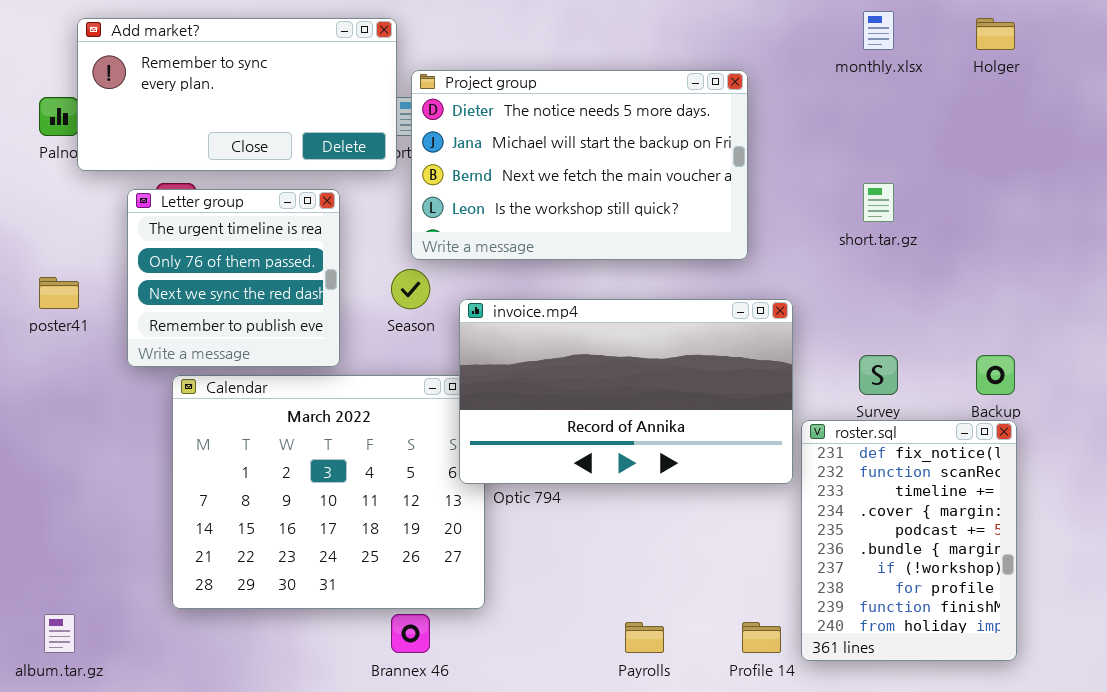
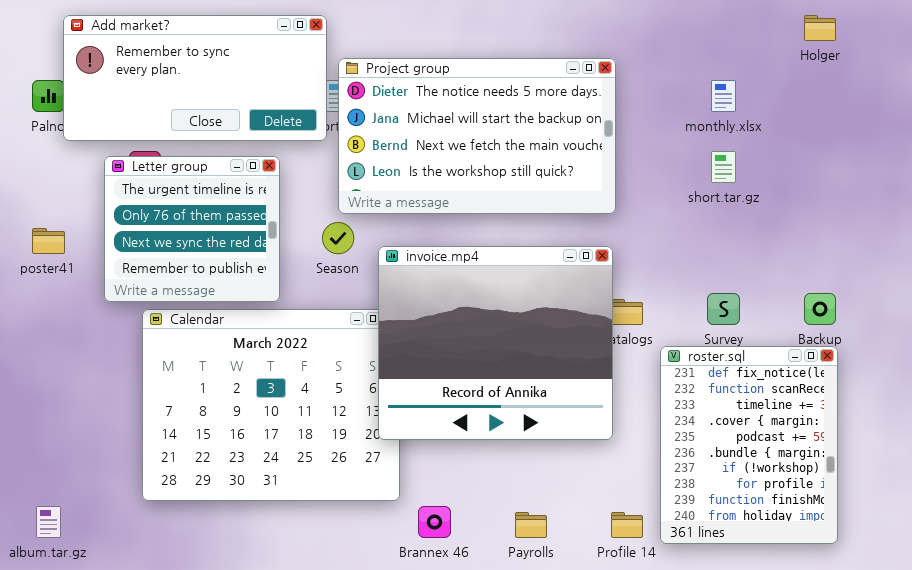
monthly.xlsx: [863,11,894,50] -> [711,80,736,112], moved
invoice.mp4: [459,299,793,484] -> [378,246,613,440], resized
Brannex 46: [391,614,430,653] -> [418,506,451,538], moved

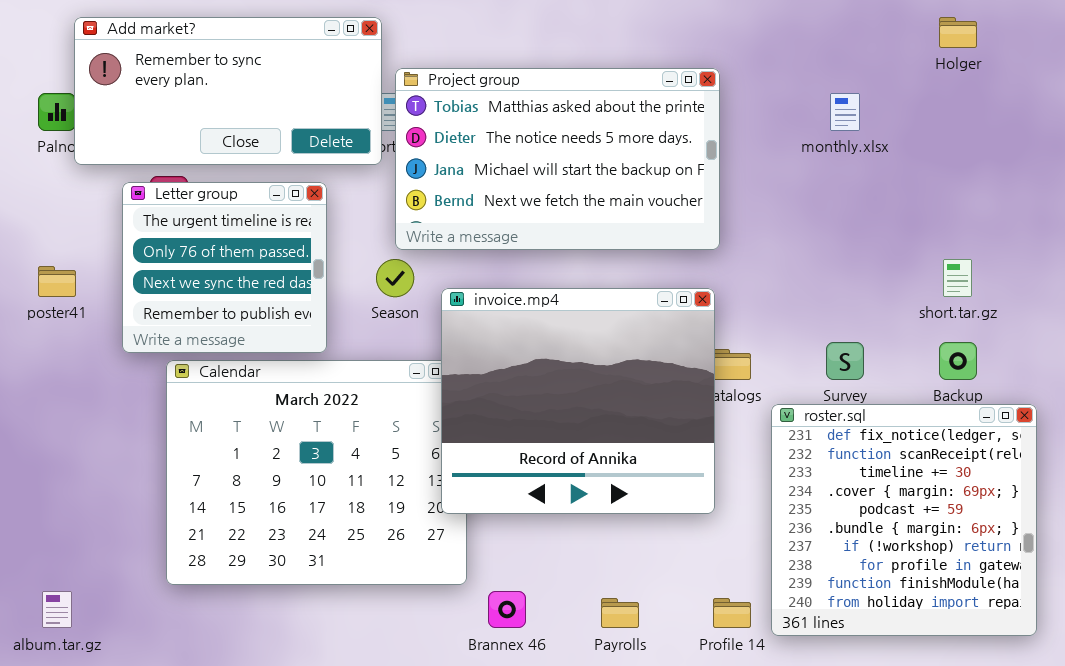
Project group: [338,58,616,214] -> [395,68,720,250], scrolled up 1 row
short.tar.gz: [711,151,736,183] -> [943,259,972,297], moved
roster.sql: [660,346,838,544] -> [771,404,1037,636], resized

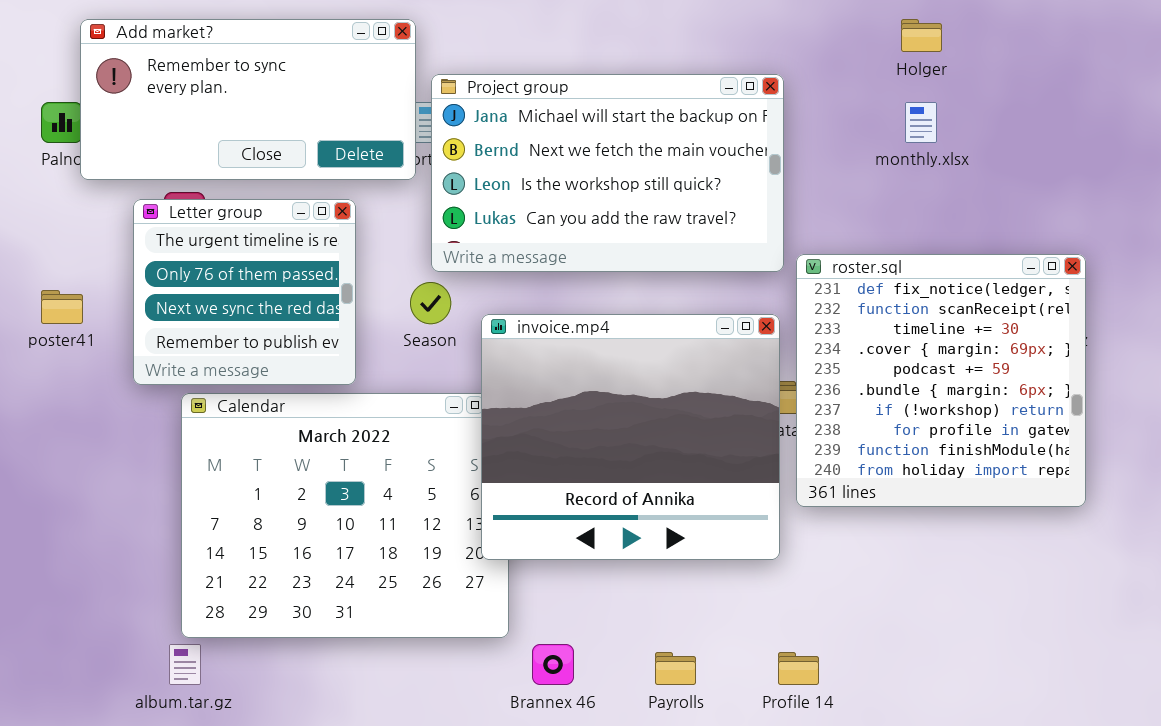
Holger: [939,17,977,48] -> [901,19,942,52], moved
Project group: [395,68,720,250] -> [431,74,784,272], scrolled down 2 rows
roster.sql: [771,404,1037,636] -> [796,254,1086,507], moved
album.tar.gz: [42,591,72,628] -> [169,644,201,685], moved

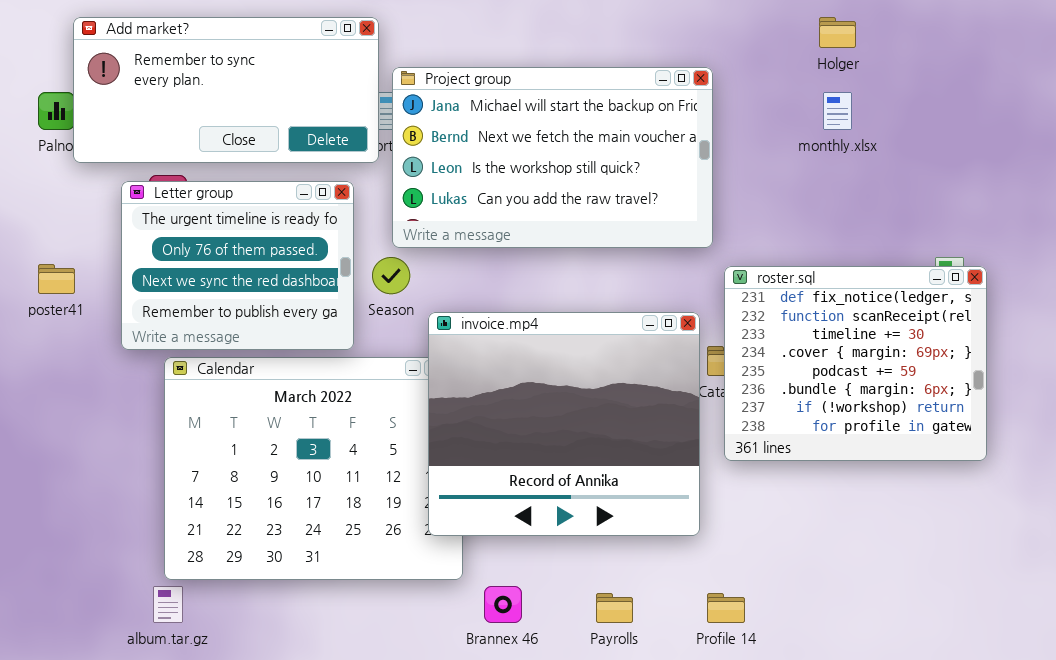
Letter group: [133,199,356,385] -> [121,181,354,350], resized
roster.sql: [796,254,1086,507] -> [724,266,987,461], resized
invoice.mp4: [481,314,780,560] -> [428,312,700,536], moved

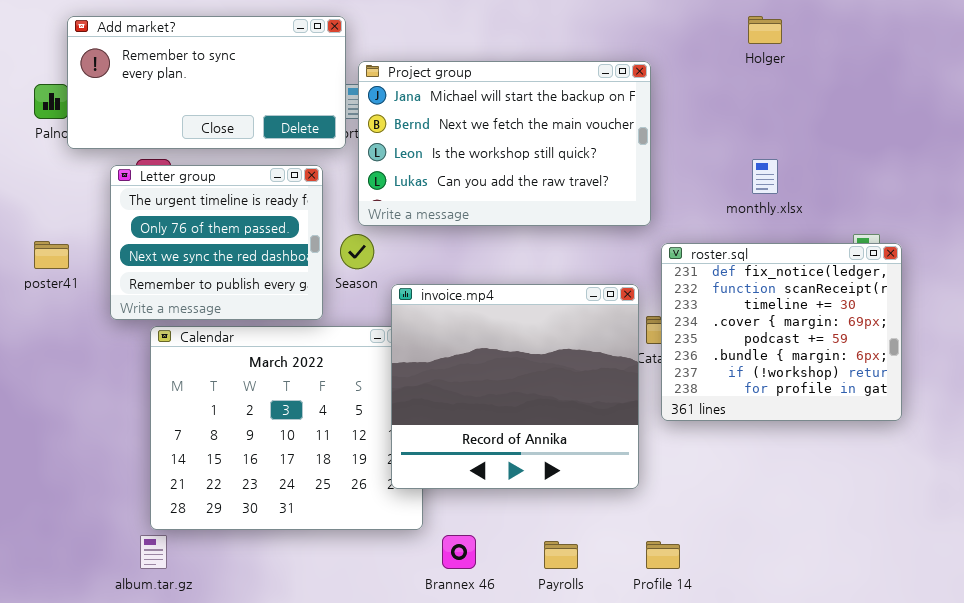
monthly.xlsx: [823,92,852,130] -> [752,159,778,194], moved

